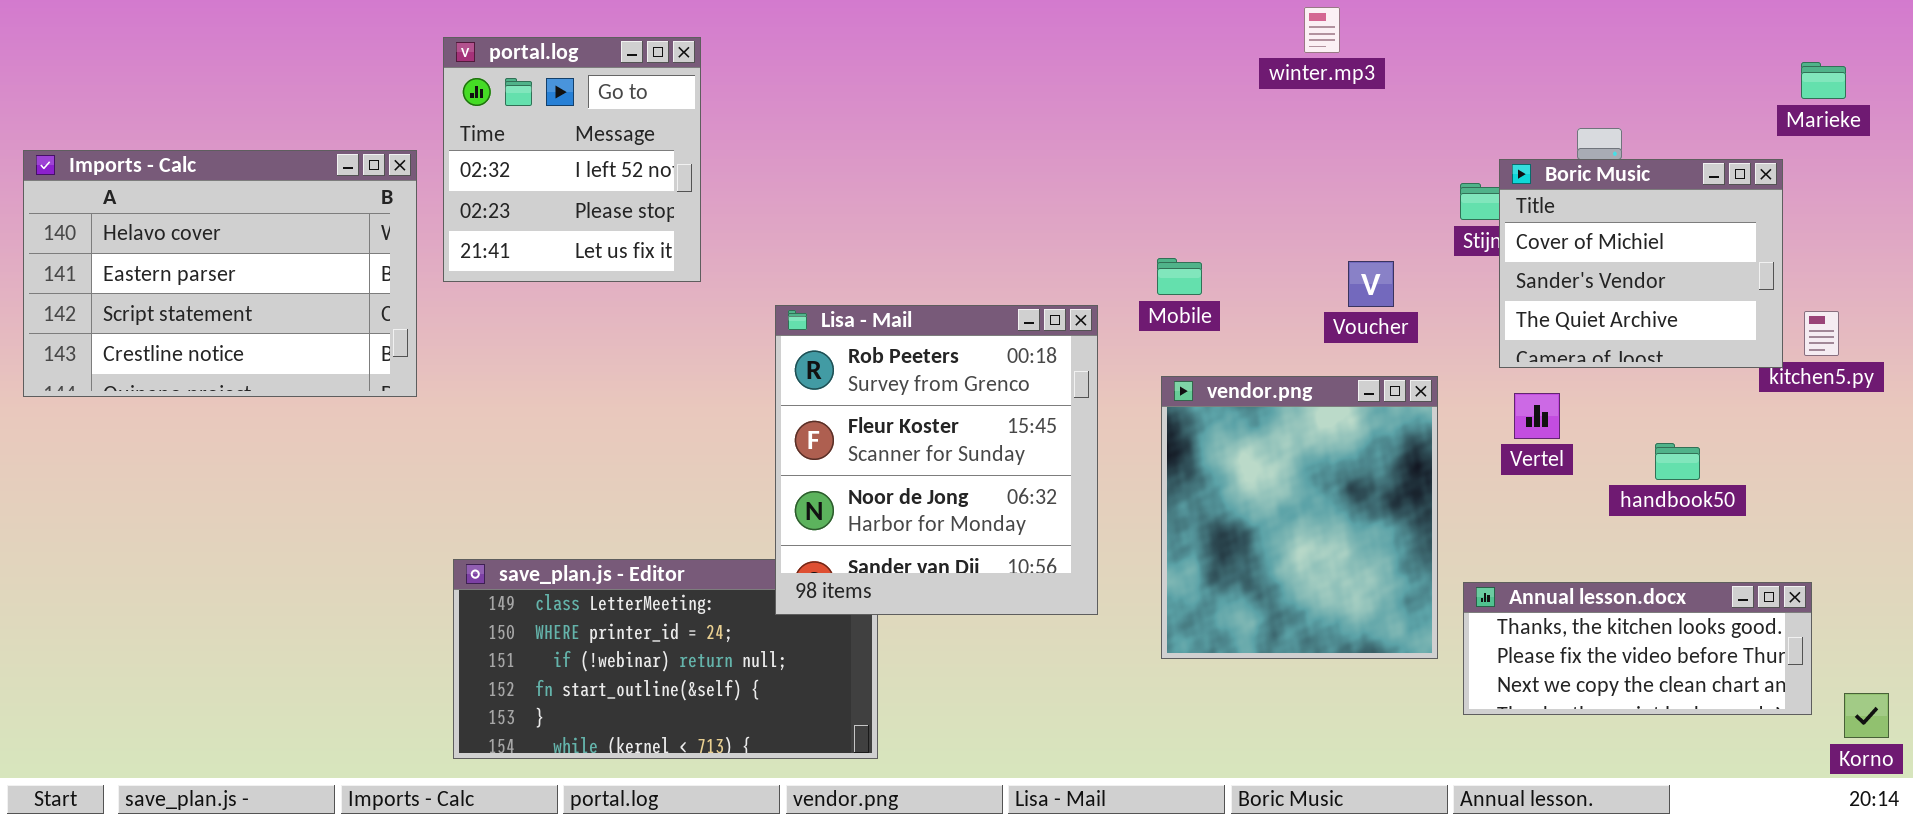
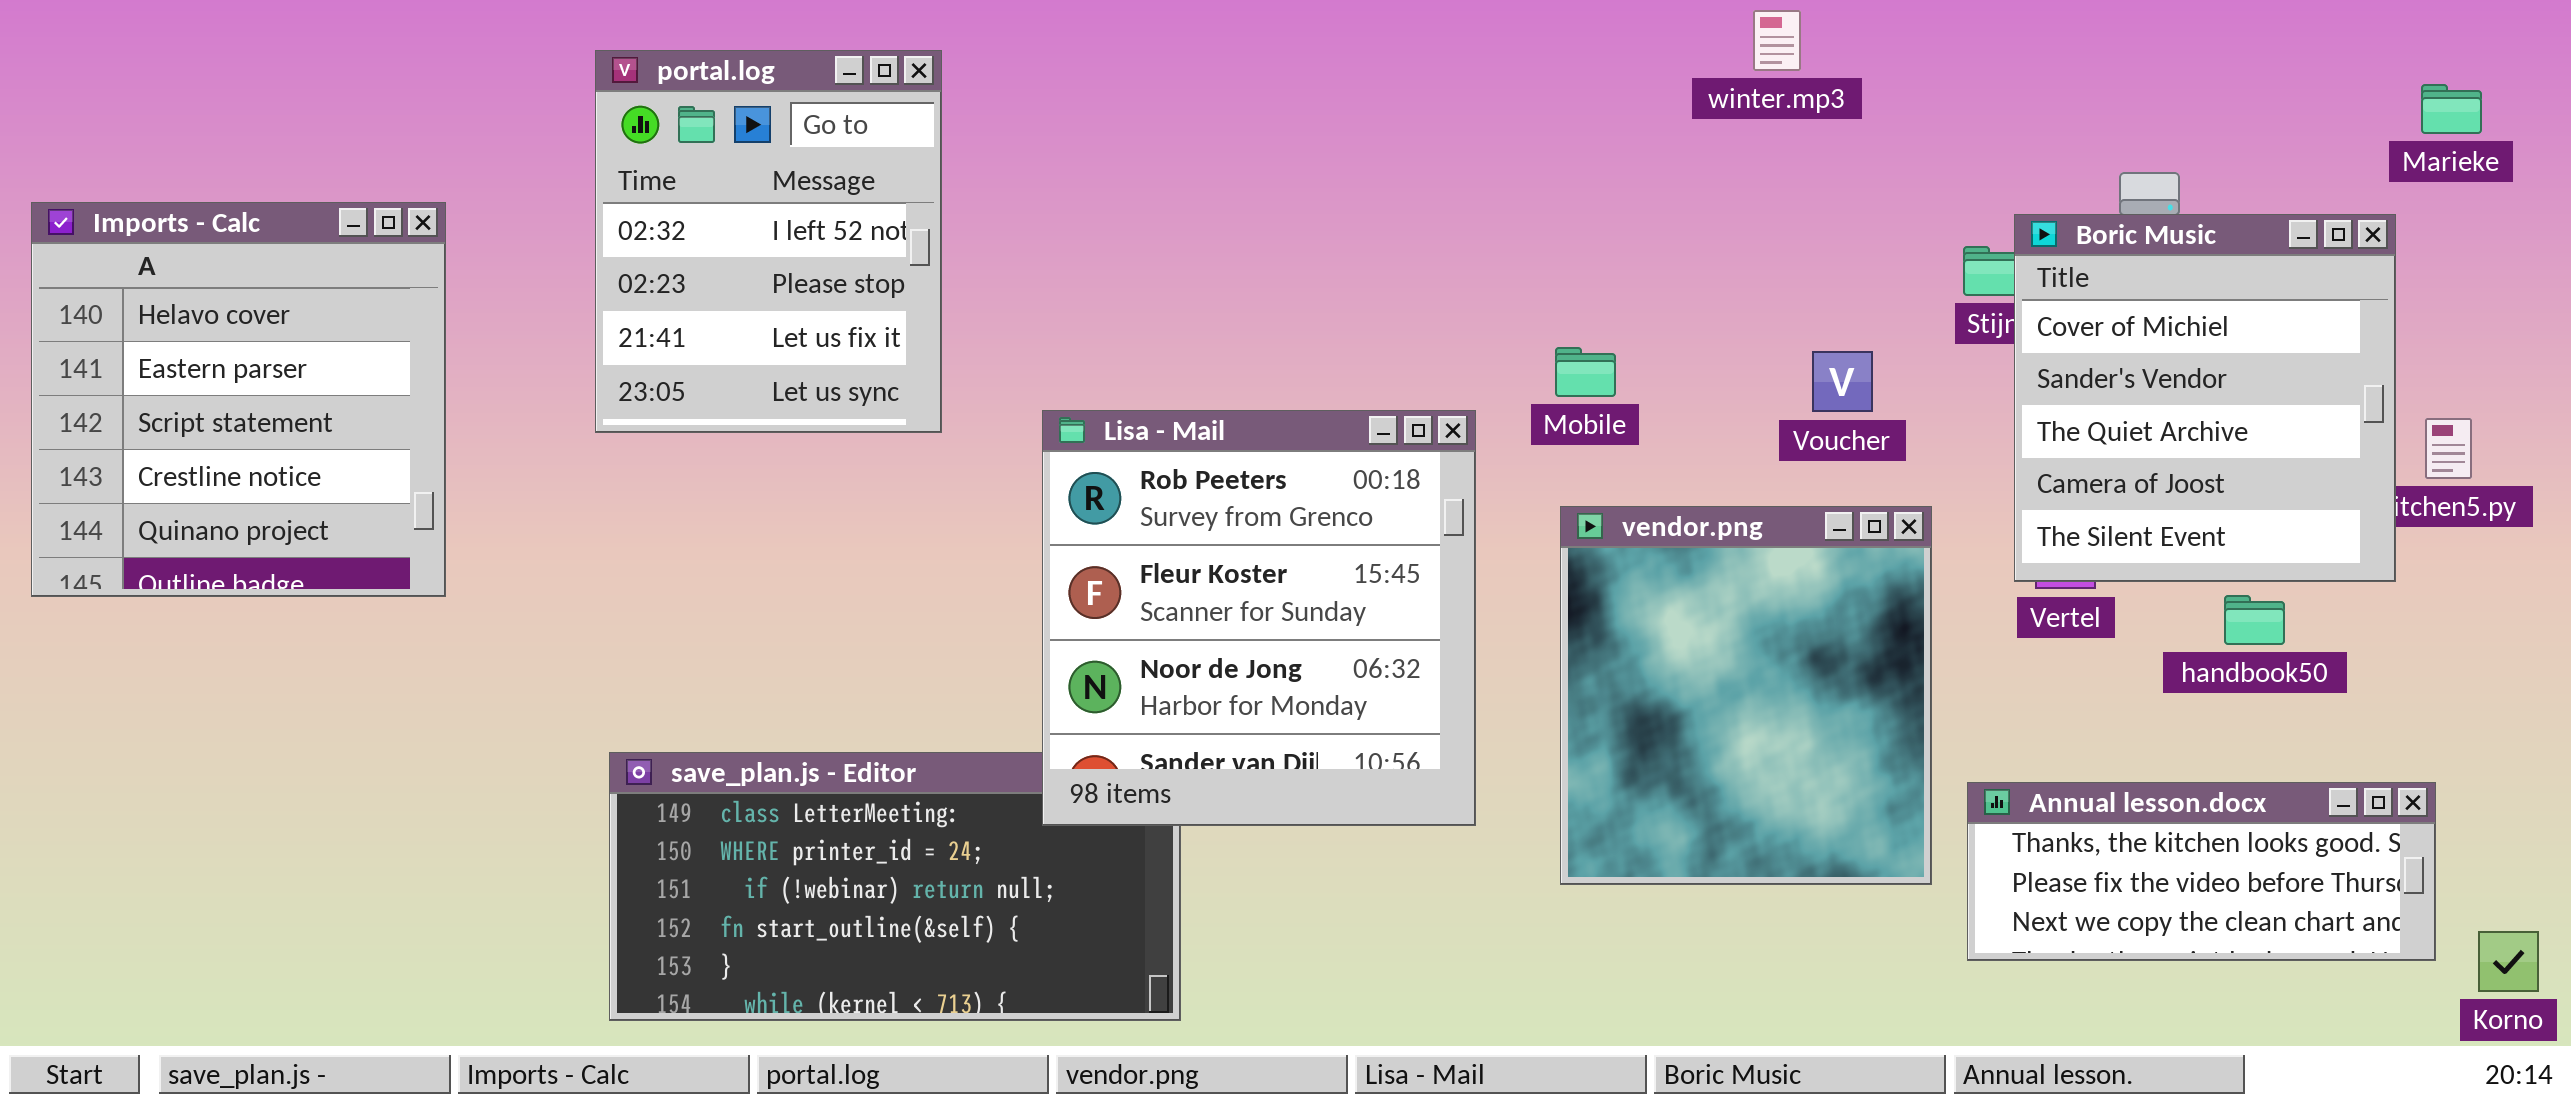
portal.log: [443,37,701,282] -> [595,50,942,433], resized
Imports - Calc: [23,150,417,397] -> [31,202,446,597], resized
Boric Music: [1499,159,1783,368] -> [2014,214,2396,582], resized

